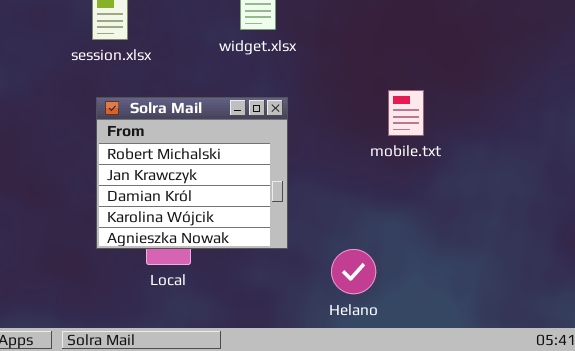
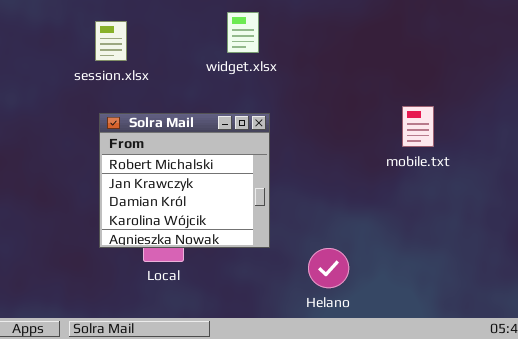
mobile.txt: [388,90,424,136] -> [402,106,434,147], moved

